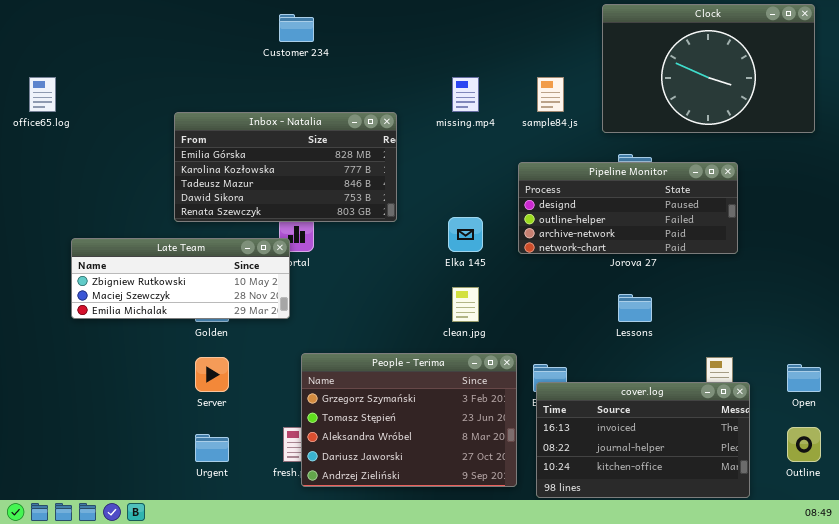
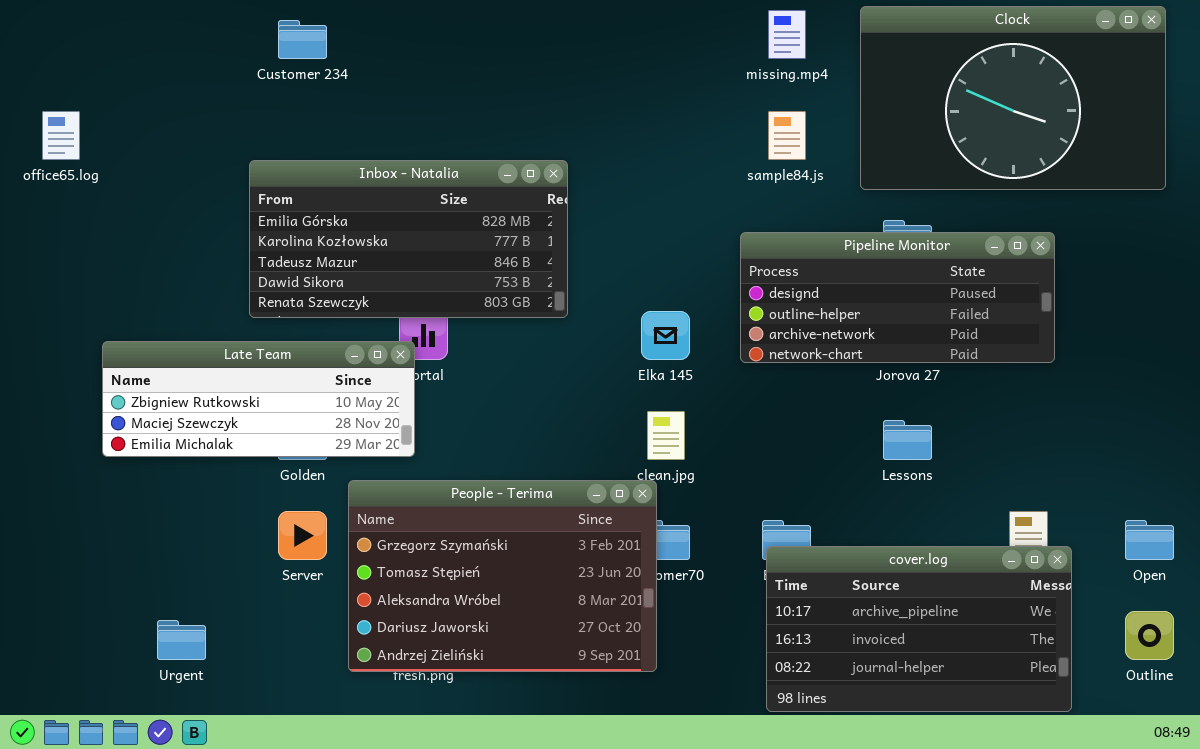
Customer 234: [279,14,314,42] -> [278,20,327,59], moved
missing.mp4: [452,77,479,112] -> [768,10,806,59], moved
People - Terima: [301,353,517,487] -> [348,480,657,672], moved
cover.log: [536,382,750,498] -> [766,546,1072,712], scrolled up 1 row
Urgent: [195,434,229,462] -> [157,620,206,660], moved

